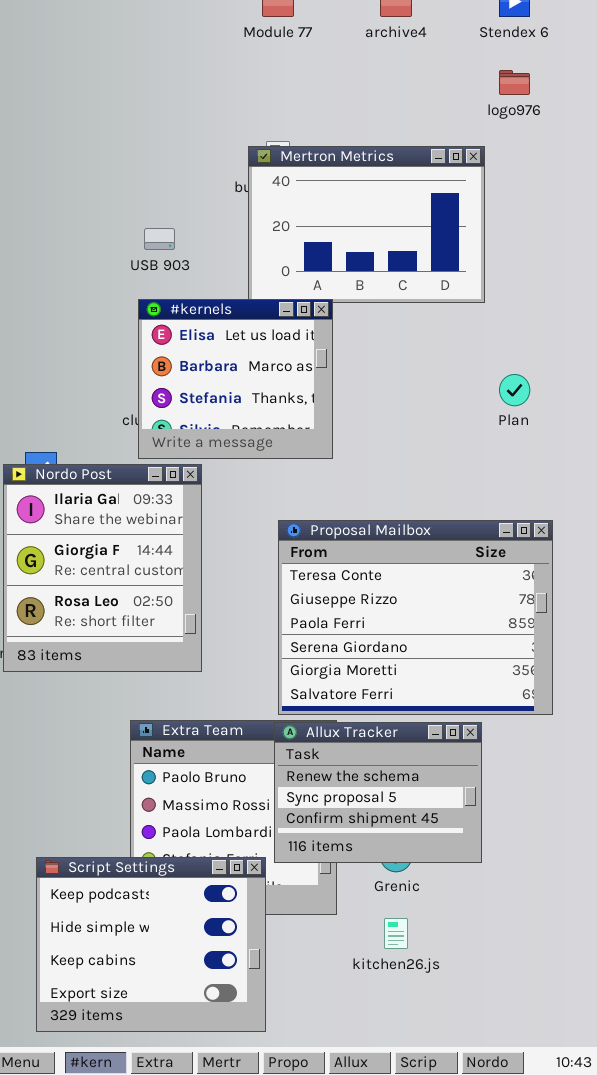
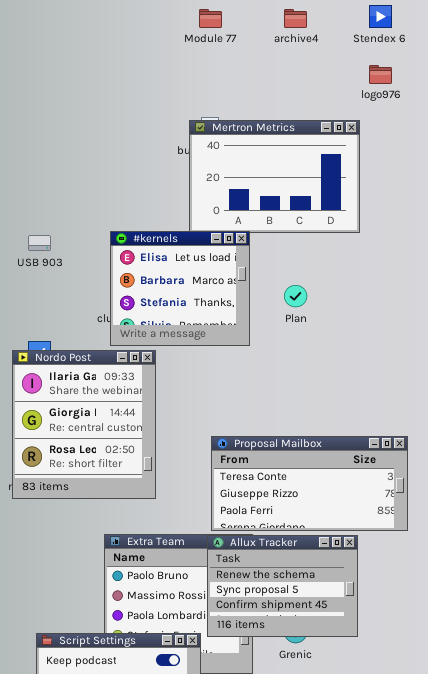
USB 903: [144,228,175,250] -> [28,235,51,251], moved
Plan: [499,374,530,406] -> [284,285,307,307], moved
Proposal Mailbox: [278,520,553,715] -> [211,436,408,531], resized

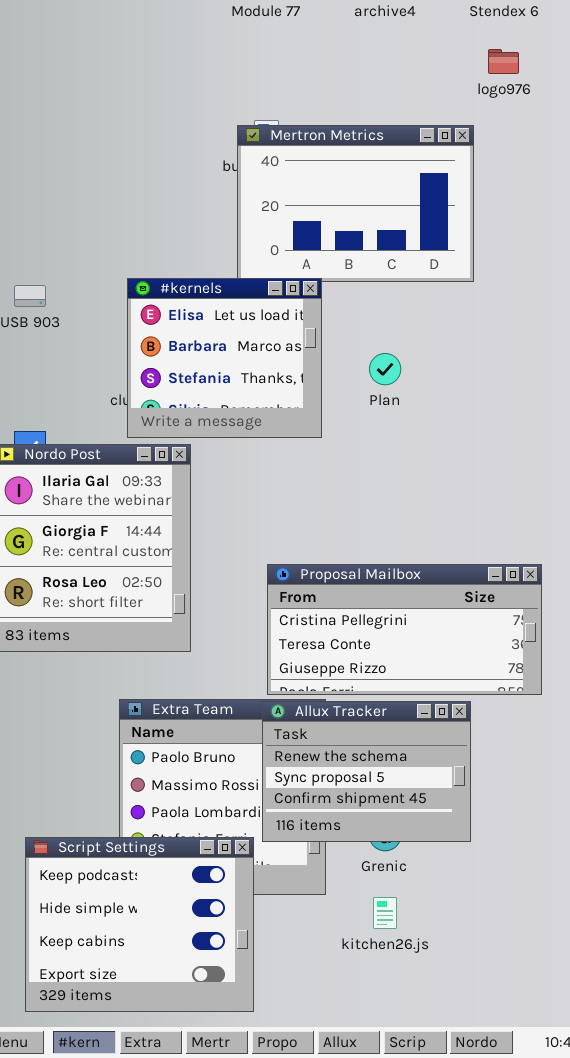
Proposal Mailbox: [211,436,408,531] -> [267,564,542,695], scrolled up 1 row

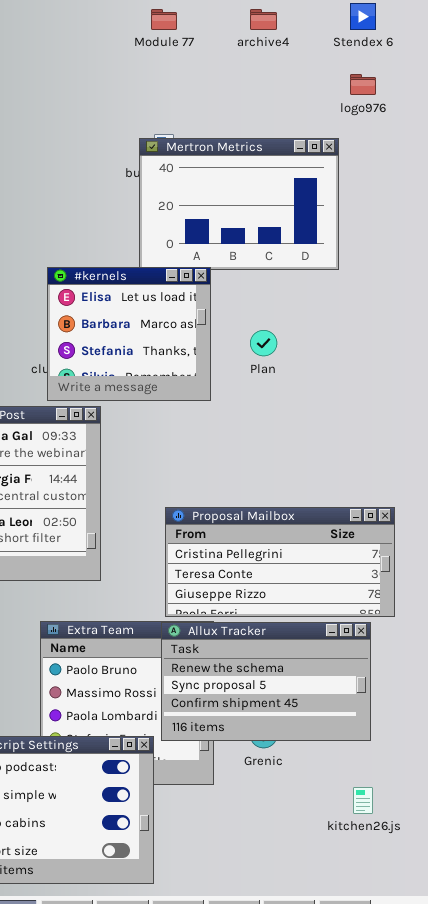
Allux Tracker: [262,701,471,842] -> [161,622,371,741], resized
kitchen26.js: [373,897,397,929] -> [353,787,373,814], moved

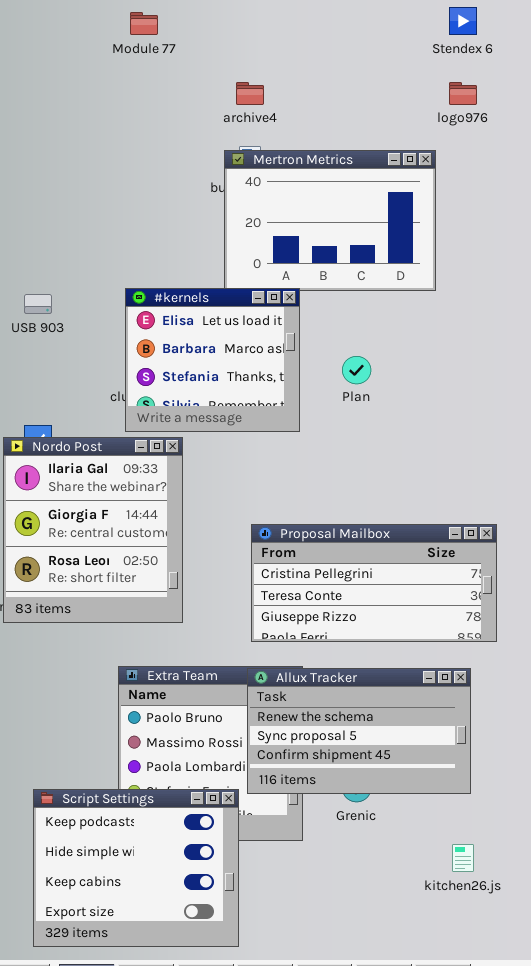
Module 77: [151,9,177,30] -> [130,12,158,35], moved
archive4: [250,9,277,30] -> [236,82,264,105], moved
Proposal Mailbox: [165,507,395,617] -> [251,524,497,642], moved

